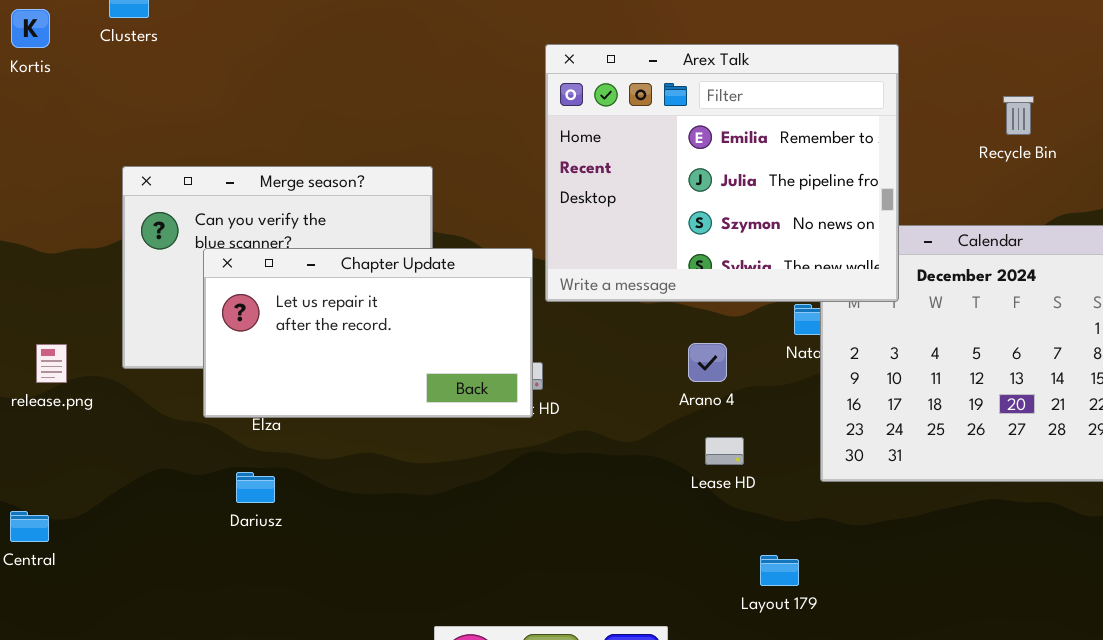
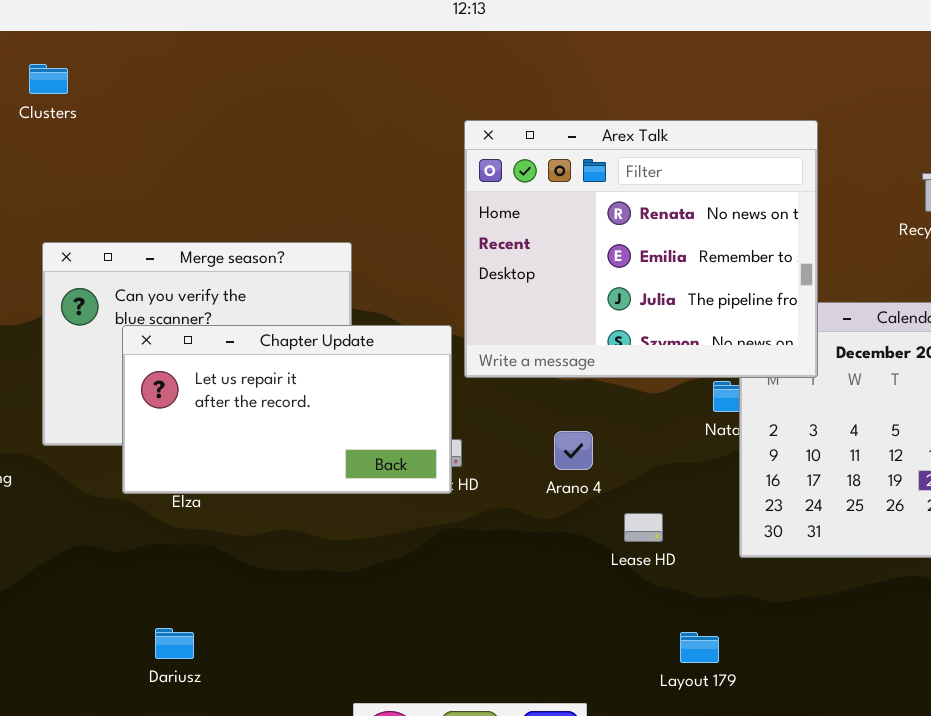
Arex Talk: [545,44,899,302] -> [464,120,818,378], scrolled up 1 row
Arano 4: [688,343,727,382] -> [554,431,593,470], moved
Dariusz: [236,472,275,503] -> [155,628,194,659], moved

